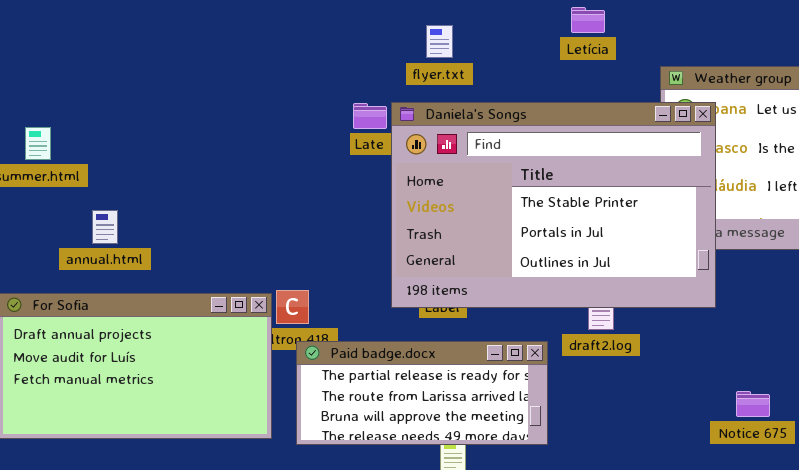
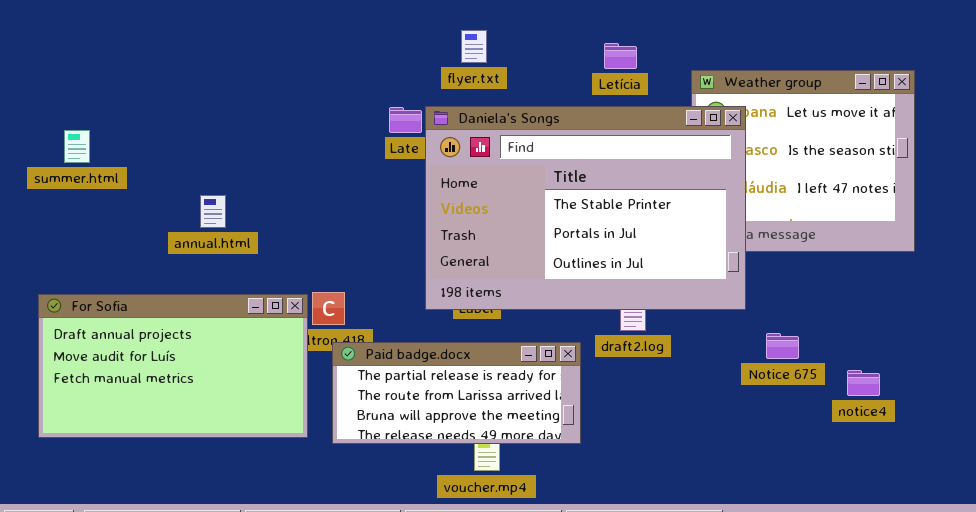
Letícia: [571,7,605,33] -> [604,43,637,69], moved
annual.html: [92,210,118,244] -> [200,195,226,228], moved
Notice 675: [736,391,770,417] -> [766,333,799,359], moved

